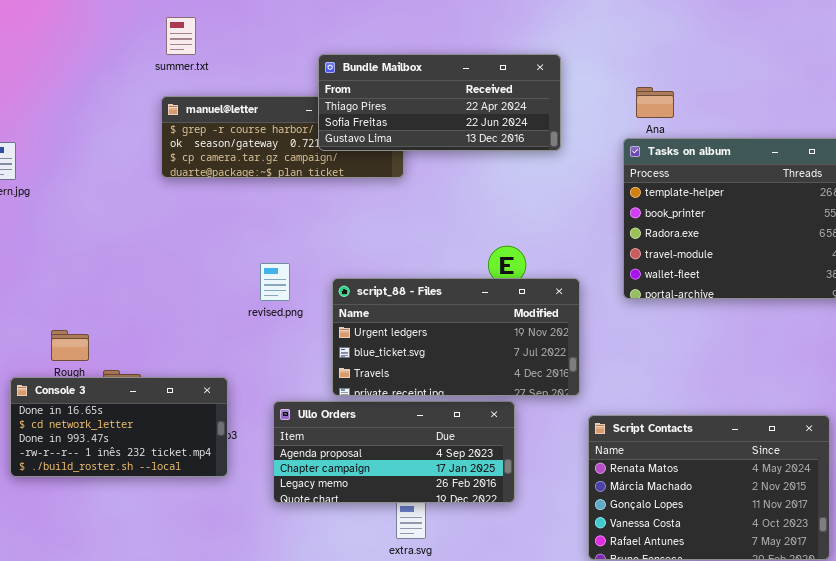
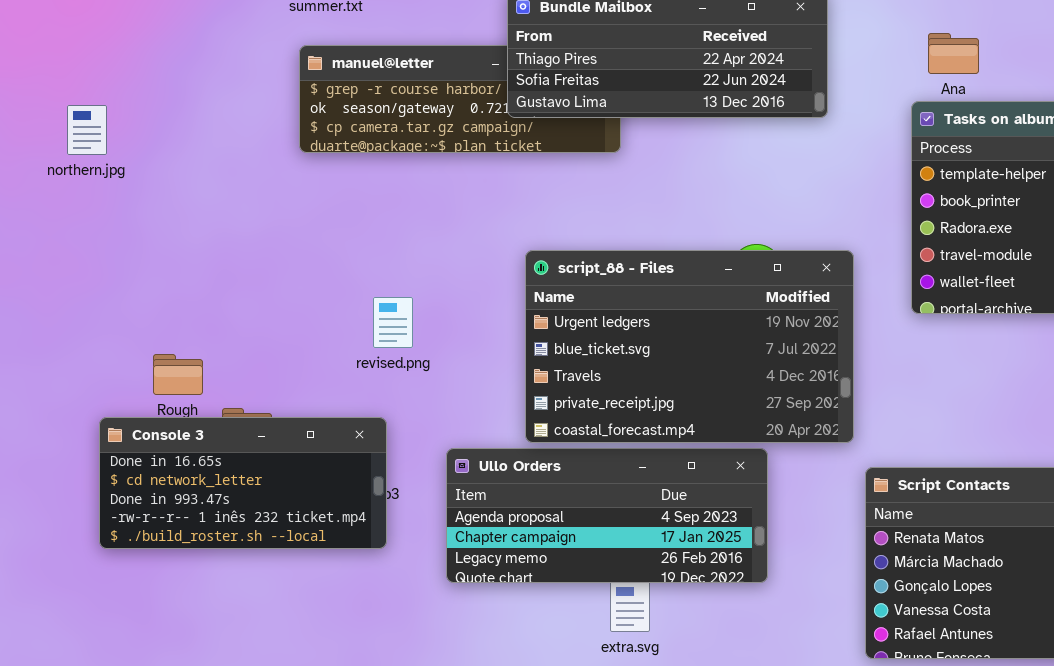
revised.png: [260,263,290,301] -> [373,297,413,348], moved
script_88 - Files: [332,278,580,396] -> [525,250,854,443], resized

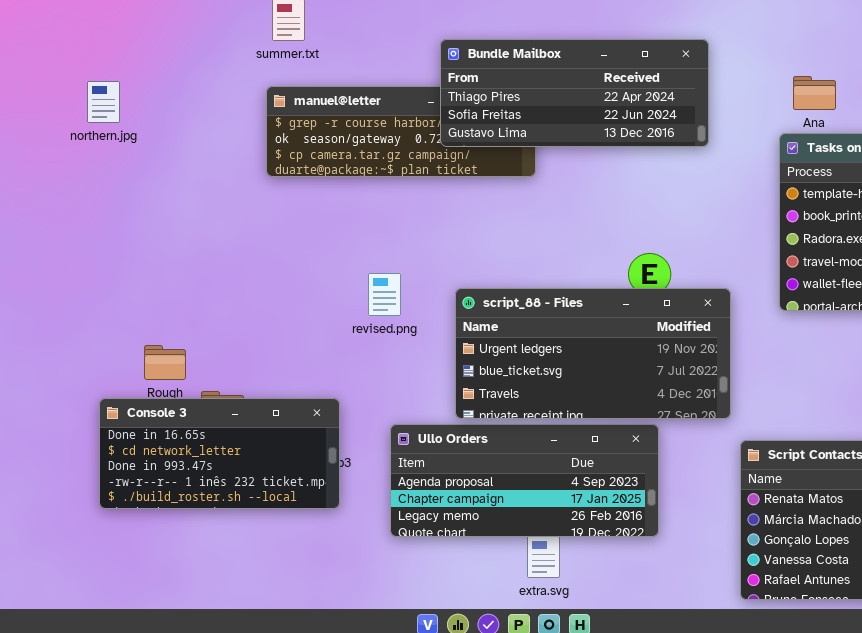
northern.jpg: [67,105,107,155] -> [87,81,120,123], moved
script_88 - Files: [525,250,854,443] -> [455,288,731,419], resized
revised.png: [373,297,413,348] -> [368,273,401,316], moved

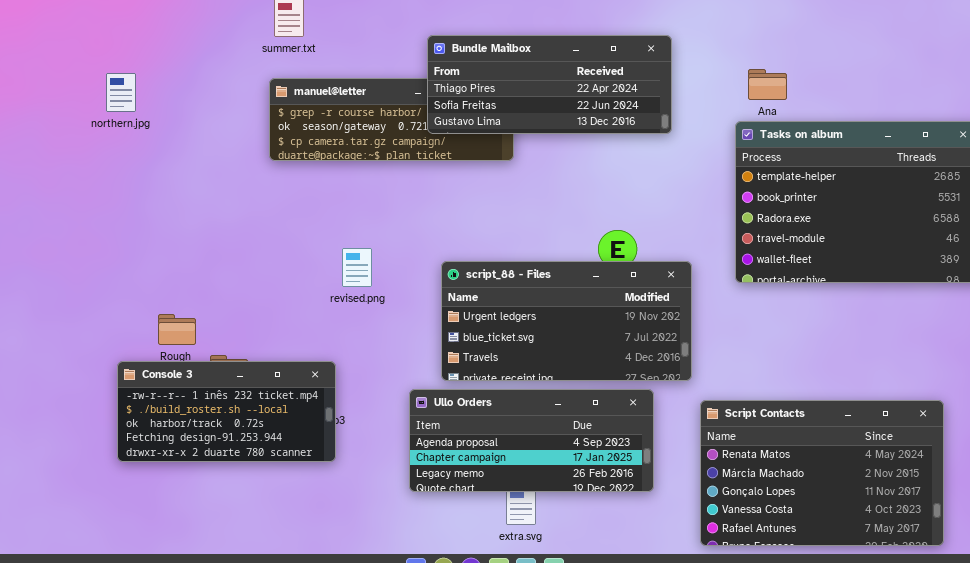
revised.png: [368,273,401,316] -> [342,248,372,287], moved
Console 3: [99,398,340,509] -> [117,361,336,462], scrolled down 3 rows
Ullo Orders: [390,424,659,537] -> [409,389,654,492], moved

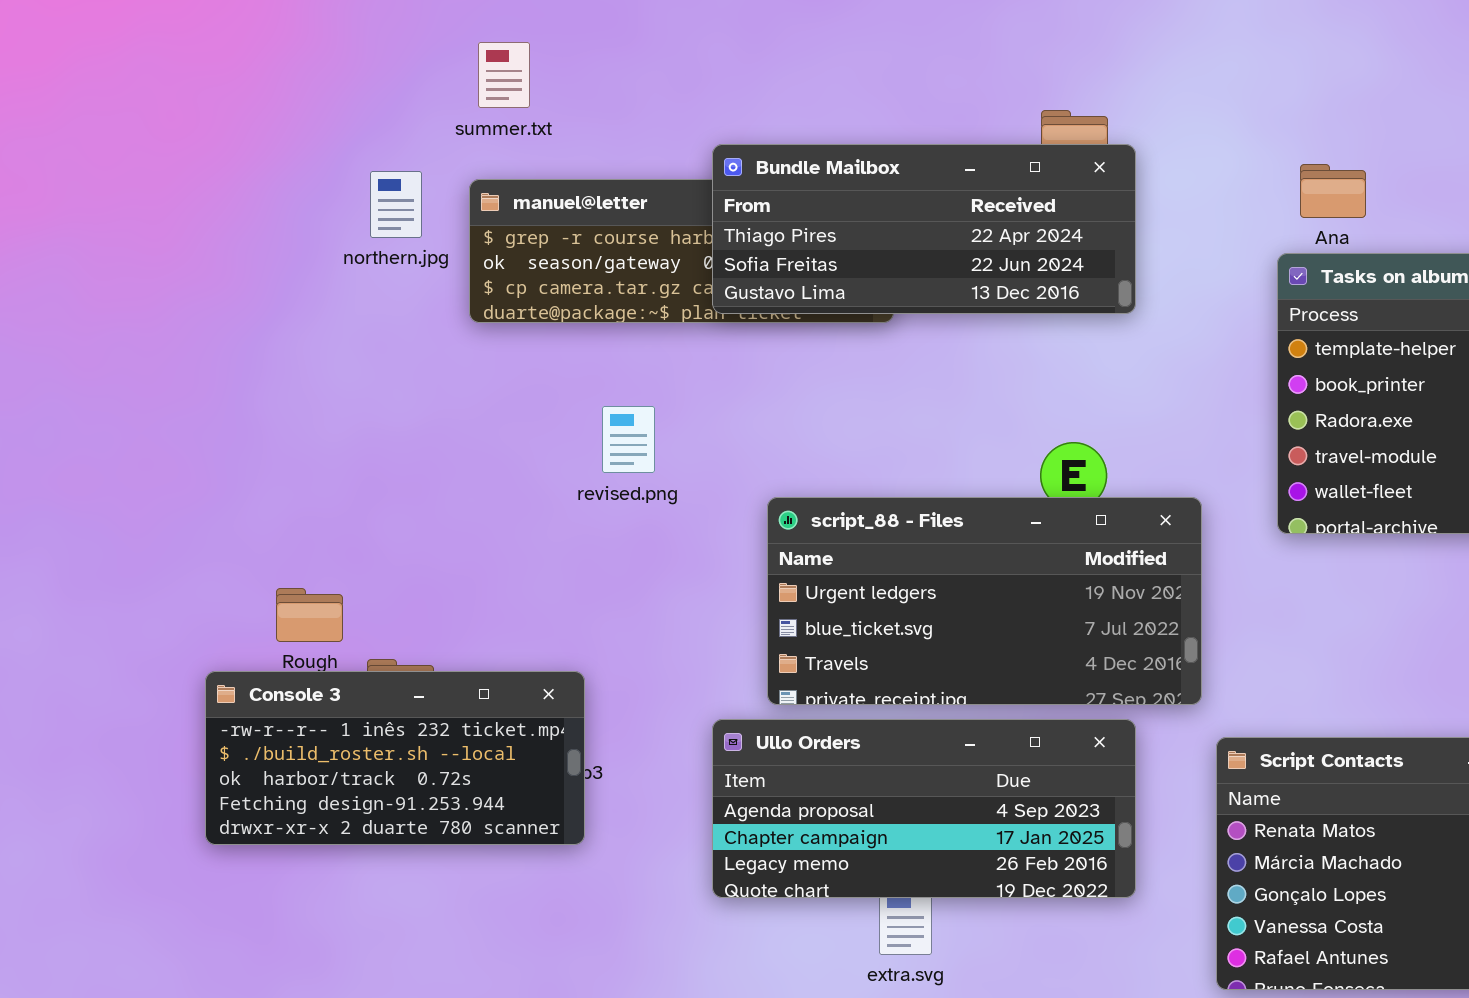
Bundle Mailbox: [427,35,672,134] -> [712,144,1136,314], moved
northern.jpg: [106,73,136,112] -> [370,171,422,238], moved
revised.png: [342,248,372,287] -> [602,406,655,473], moved

